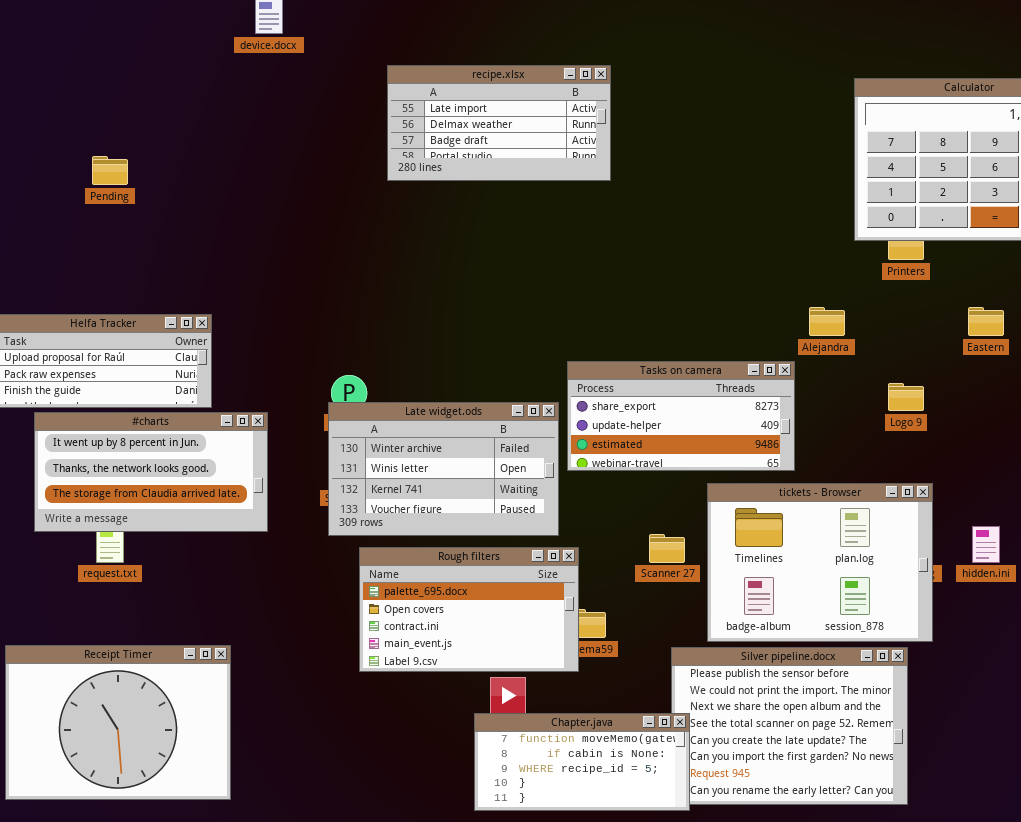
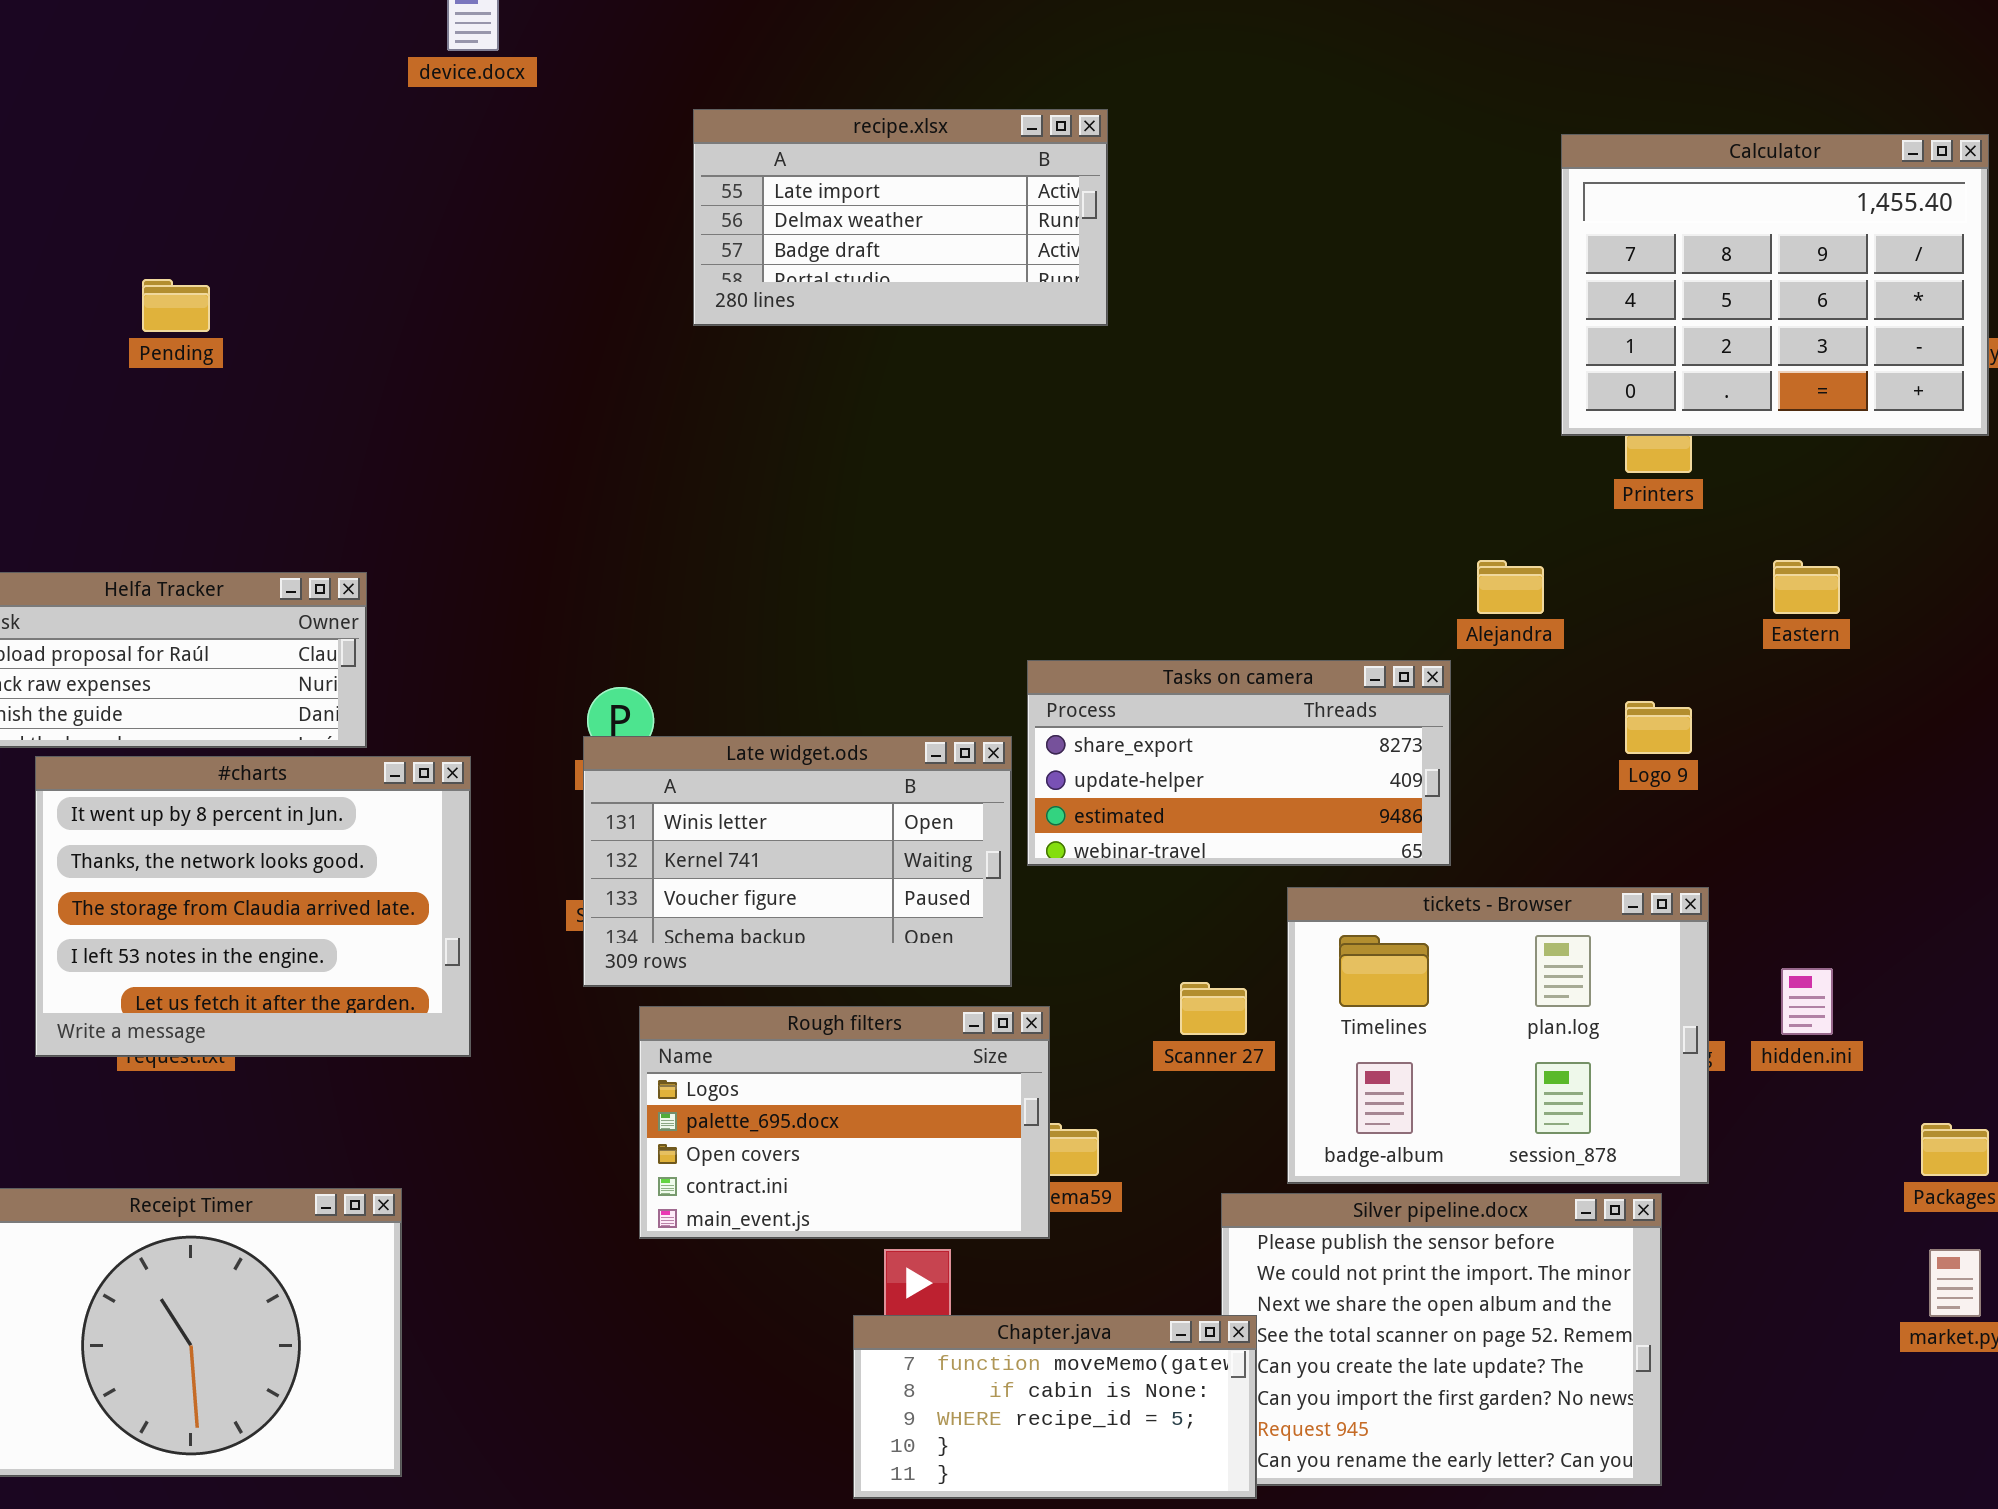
Late widget.ods: [328,402,559,536] -> [583,736,1012,987], scrolled down 1 row
#charts: [34,412,268,532] -> [35,756,471,1057], resized
Rough filters: [359,547,579,672] -> [639,1006,1050,1239], scrolled up 1 row

